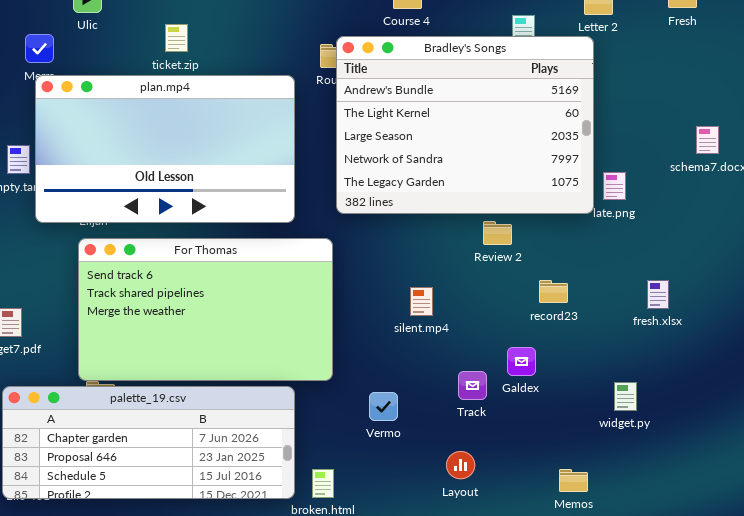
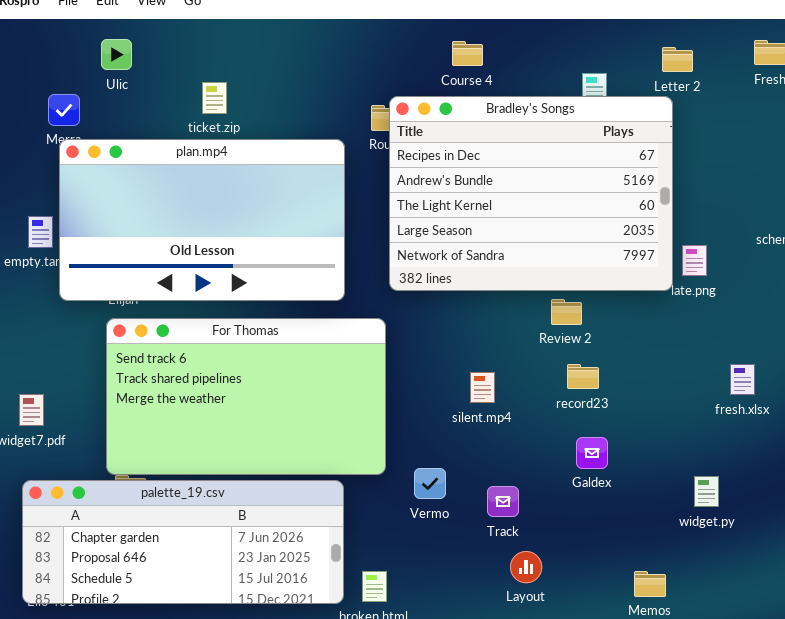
Bradley's Songs: [336,36,594,214] -> [389,96,673,291], scrolled up 1 row
record23: [539,280,568,303] -> [567,364,599,389], moved
Track: [458,371,487,400] -> [487,486,519,517], moved
Vermo: [369,392,398,421] -> [414,468,446,499], moved

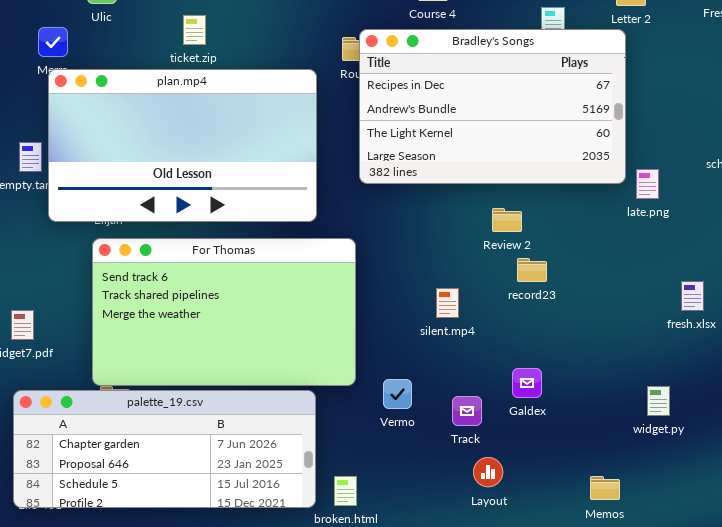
Bradley's Songs: [389,96,673,291] -> [359,29,626,184], resized
Review 2: [551,299,582,325] -> [492,208,522,232], moved
record23: [567,364,599,389] -> [517,258,547,282], moved
Galdex: [576,437,608,469] -> [512,368,542,398], moved

